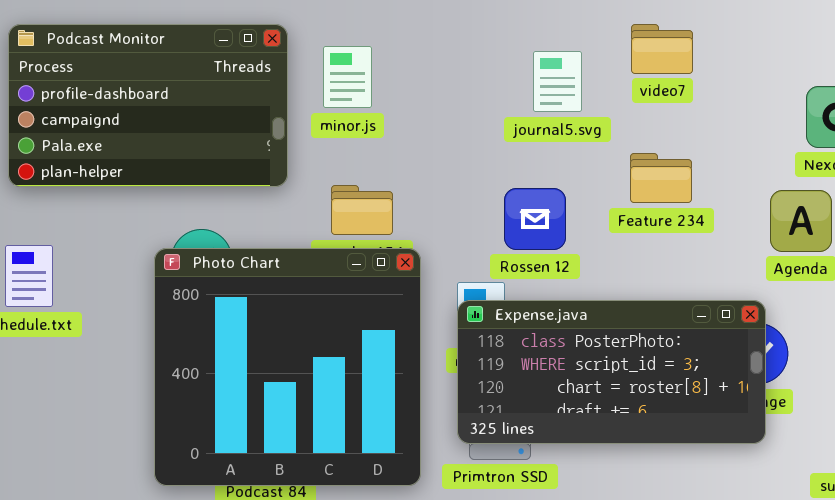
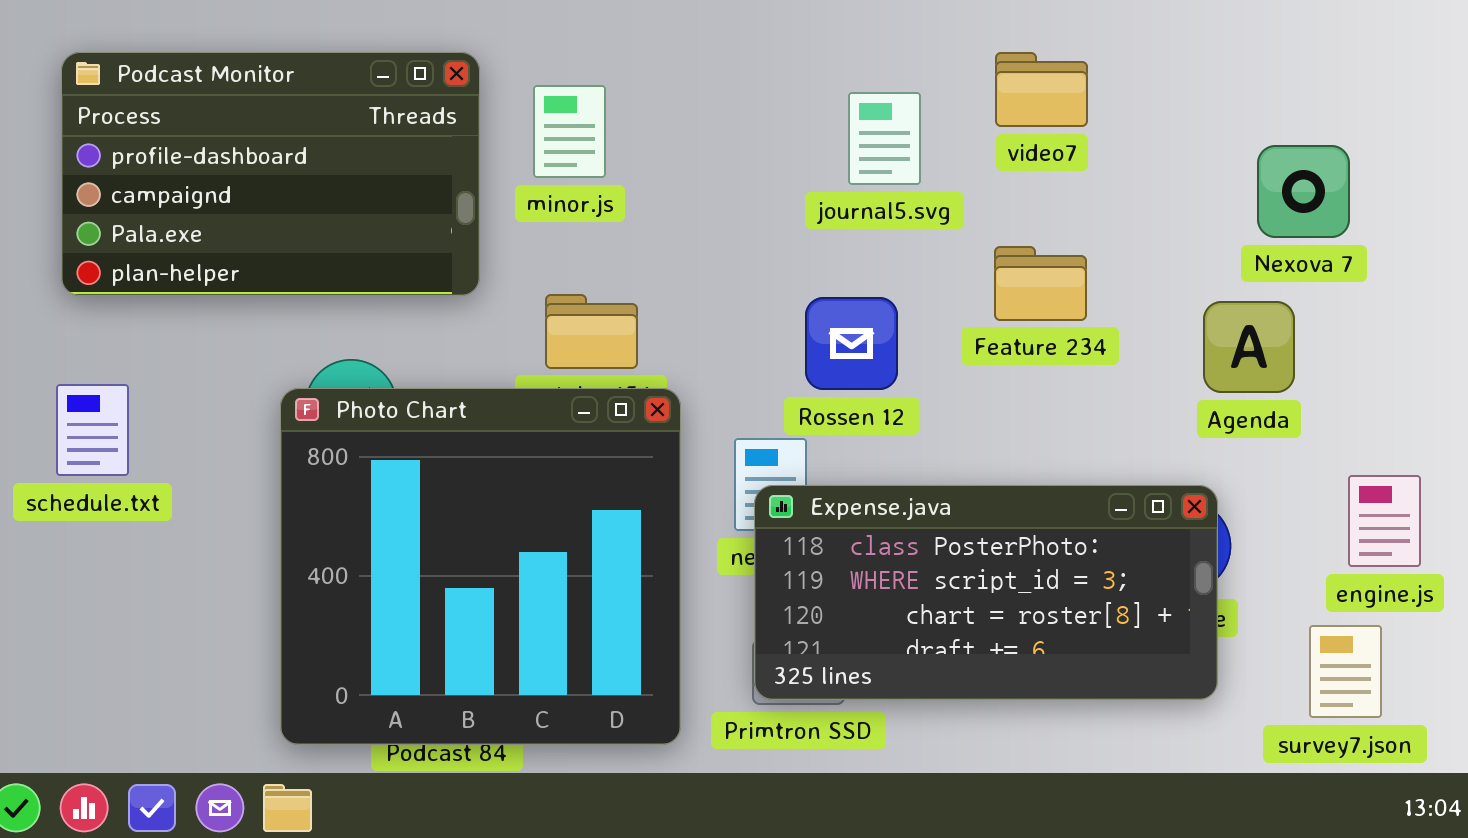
Expense.java: [457,300,766,444] -> [754,485,1218,700], moved

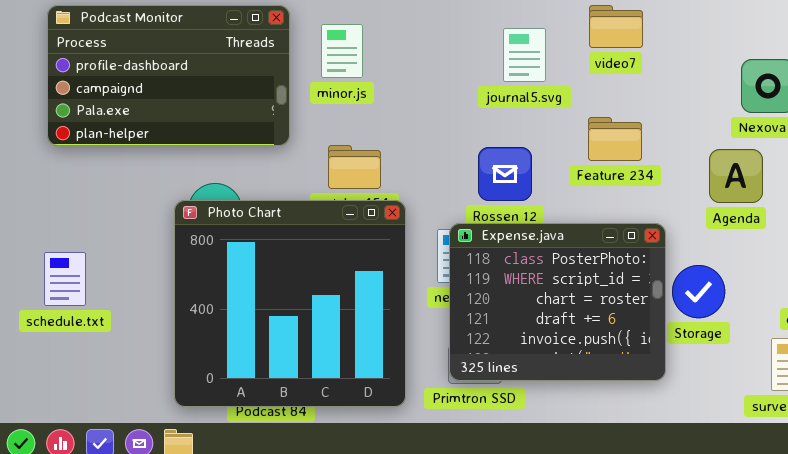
schedule.txt: [56,384,129,476] -> [44,252,86,306], moved
Expense.java: [754,485,1218,700] -> [449,223,666,381], resized

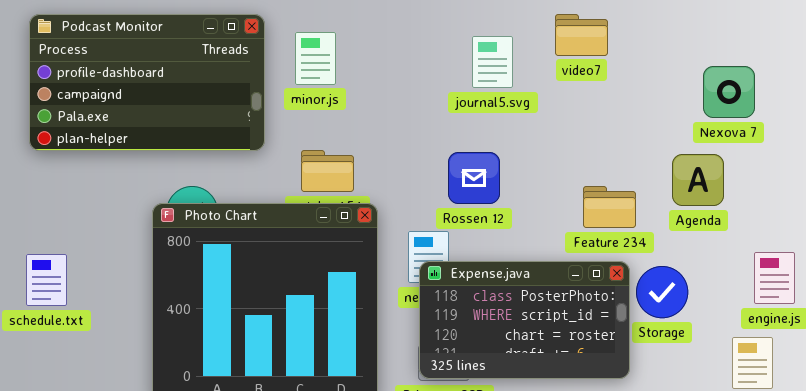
Feature 234: [588,117,642,161] -> [583,186,636,228], moved
Expense.java: [449,223,666,381] -> [419,261,630,379], resized

